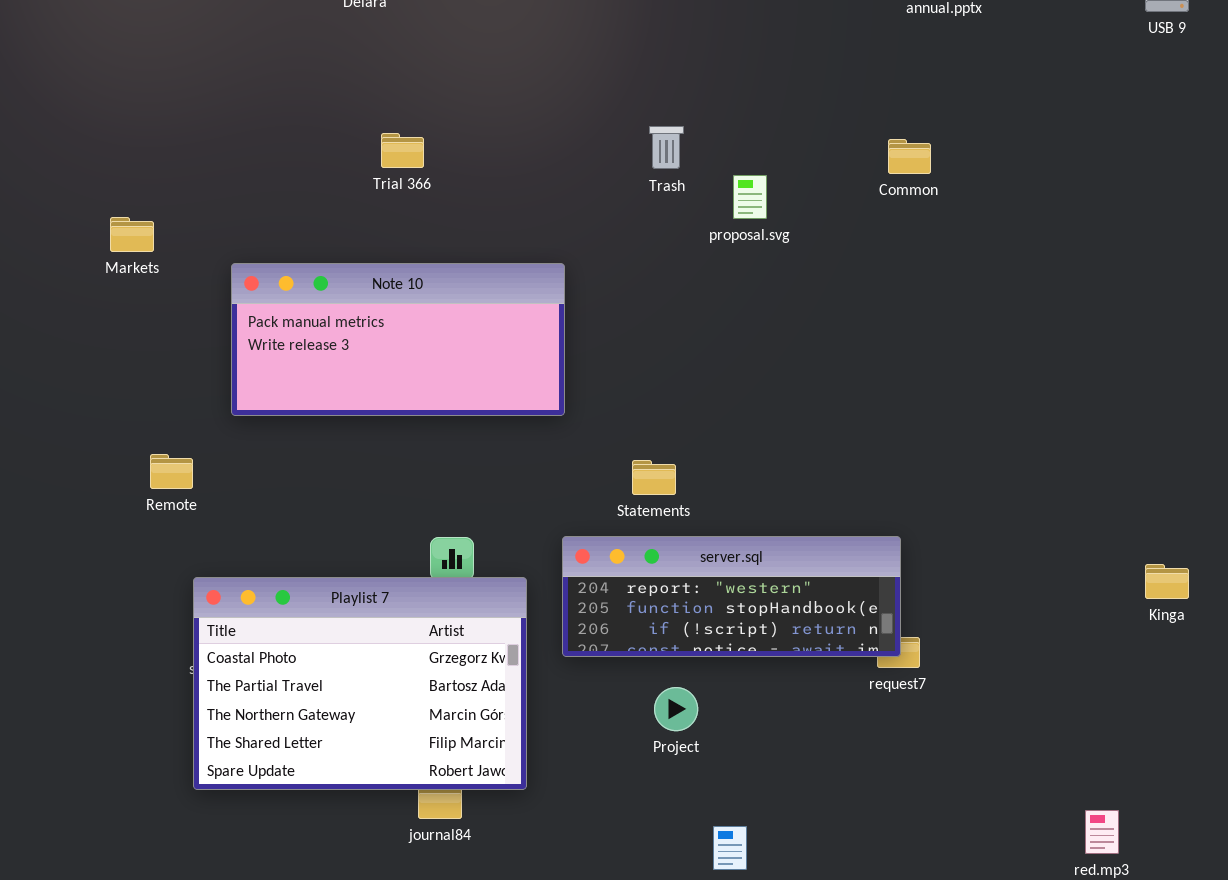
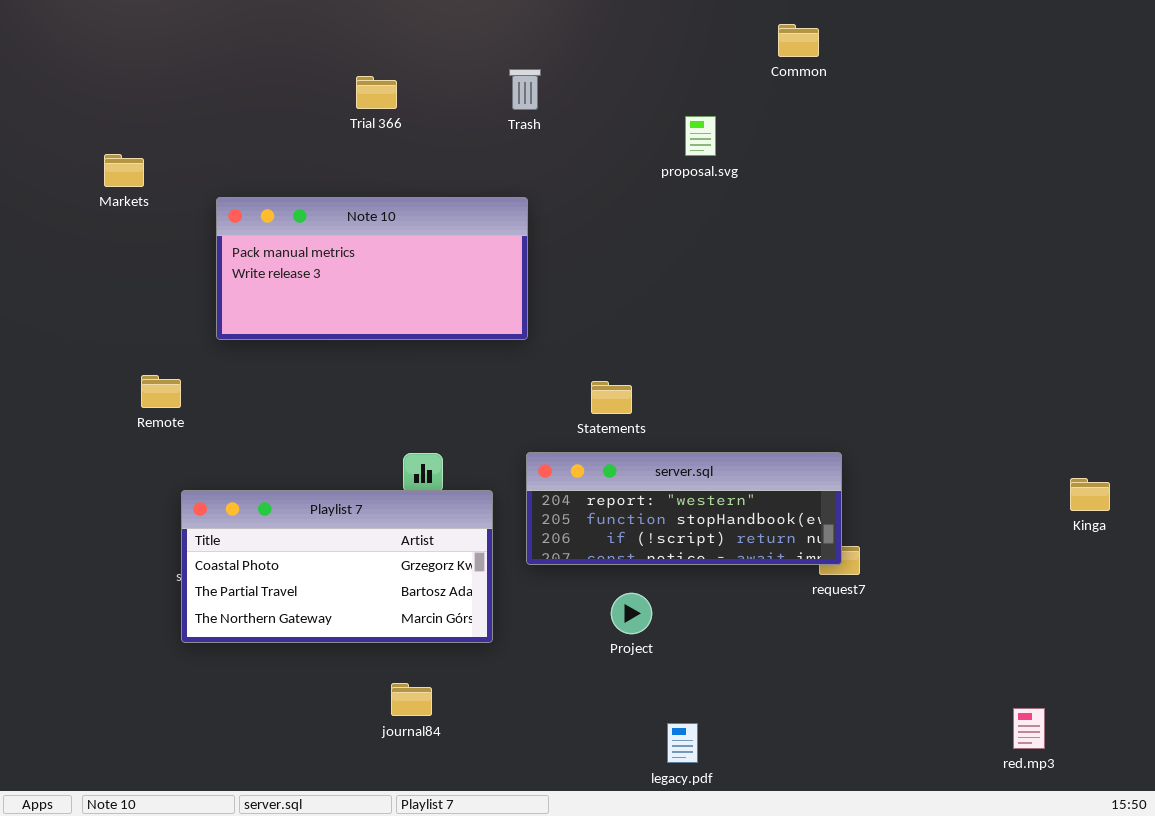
Trash: [649,126,684,169] -> [509,69,541,110], moved
Common: [888,139,931,174] -> [778,24,819,57], moved
Playlist 7: [193,577,527,790] -> [181,490,493,643], resized

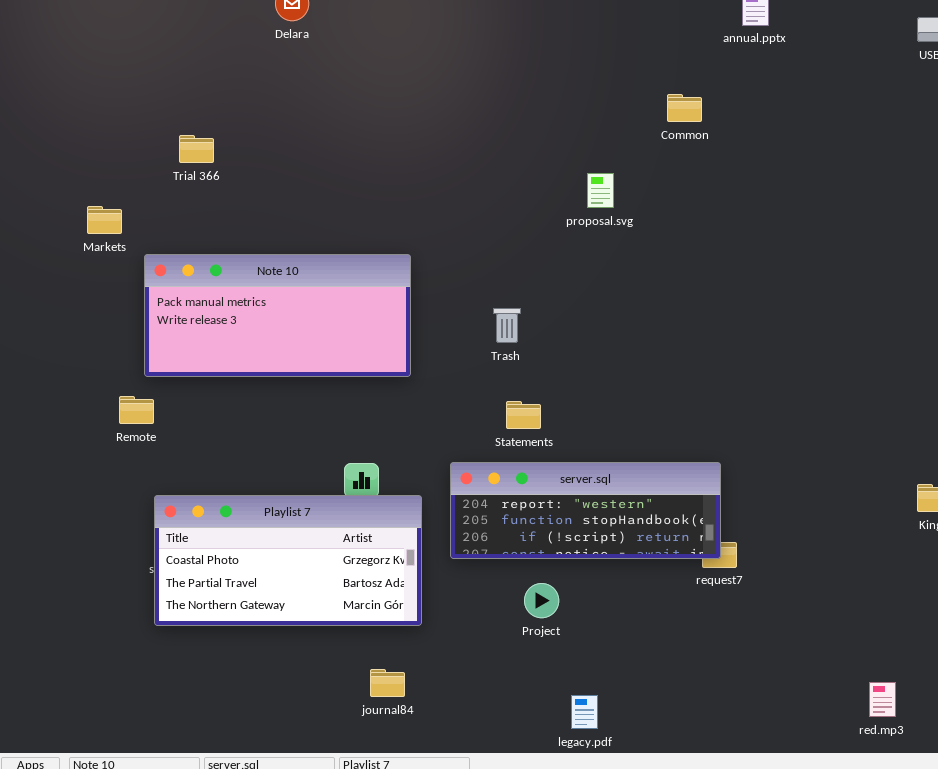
Trash: [509,69,541,110] -> [493,308,521,343], moved
Trial 366: [356,76,397,109] -> [179,135,214,163], moved
Note 10: [216,197,528,340] -> [144,254,411,377], moved
journal84: [391,683,432,716] -> [370,669,405,697], moved

